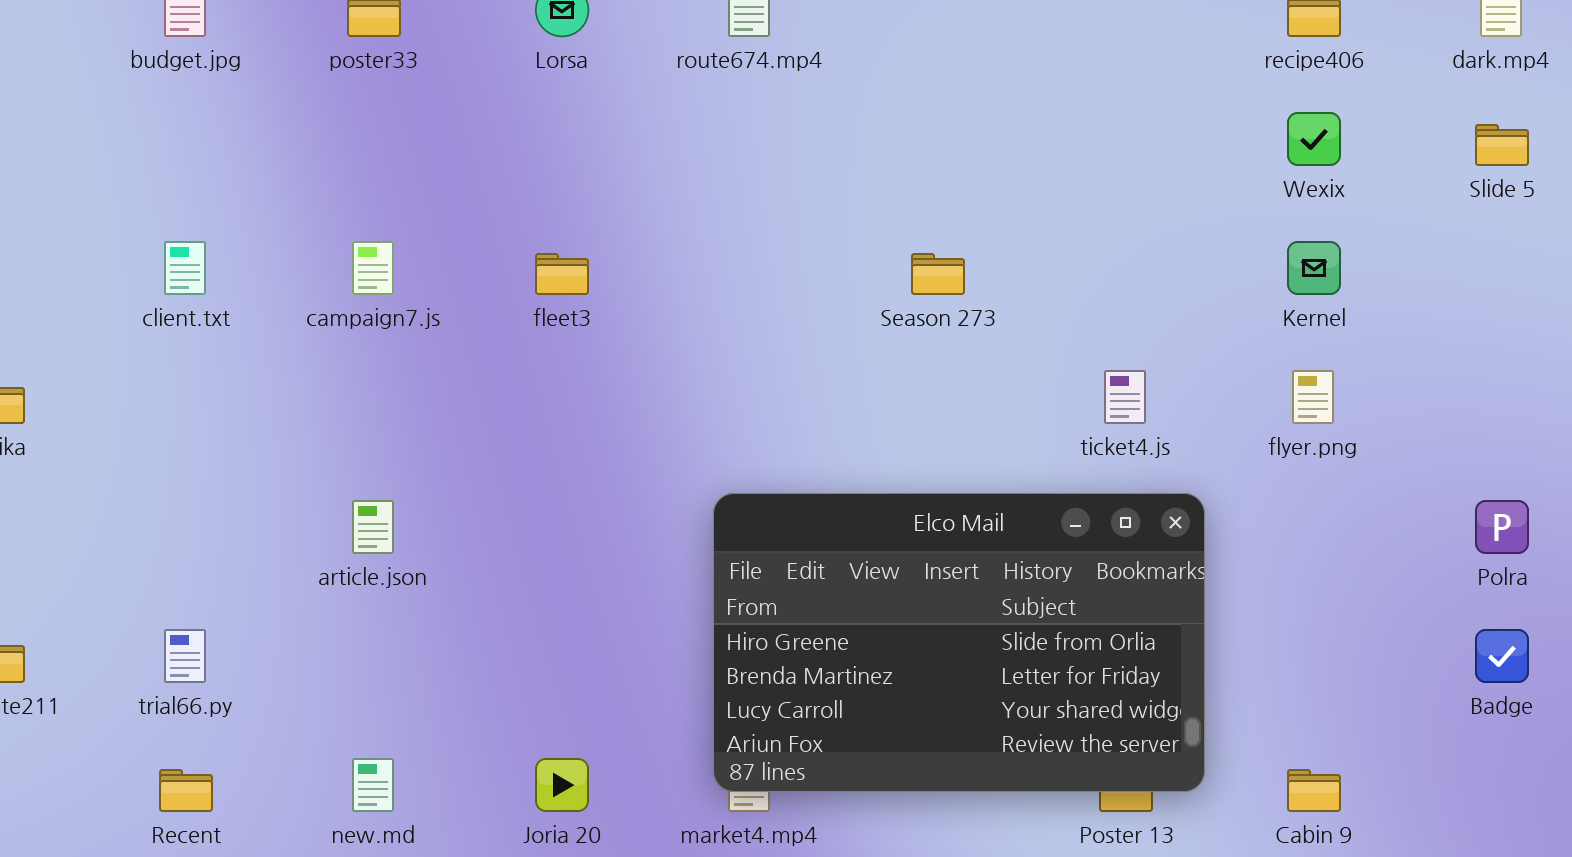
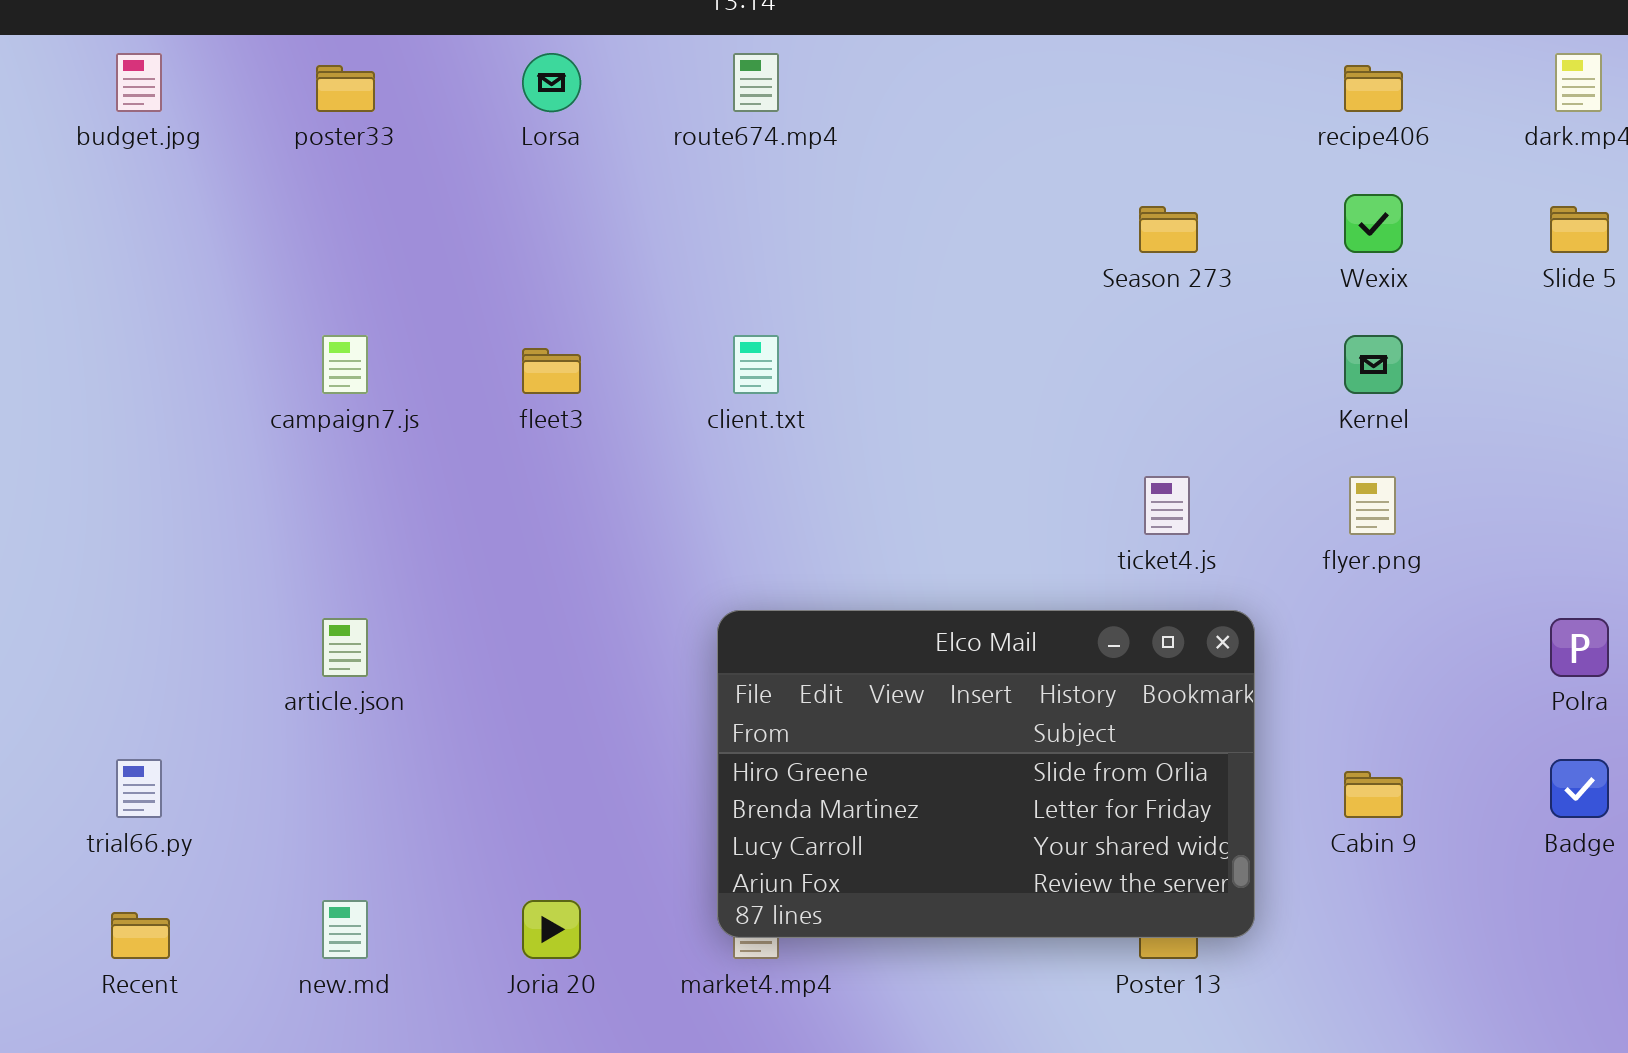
client.txt: [164,241,206,295] -> [733,335,779,394], moved
Season 273: [911,253,965,295] -> [1139,206,1198,253], moved
Cabin 9: [1287,769,1341,812] -> [1344,771,1403,818], moved

